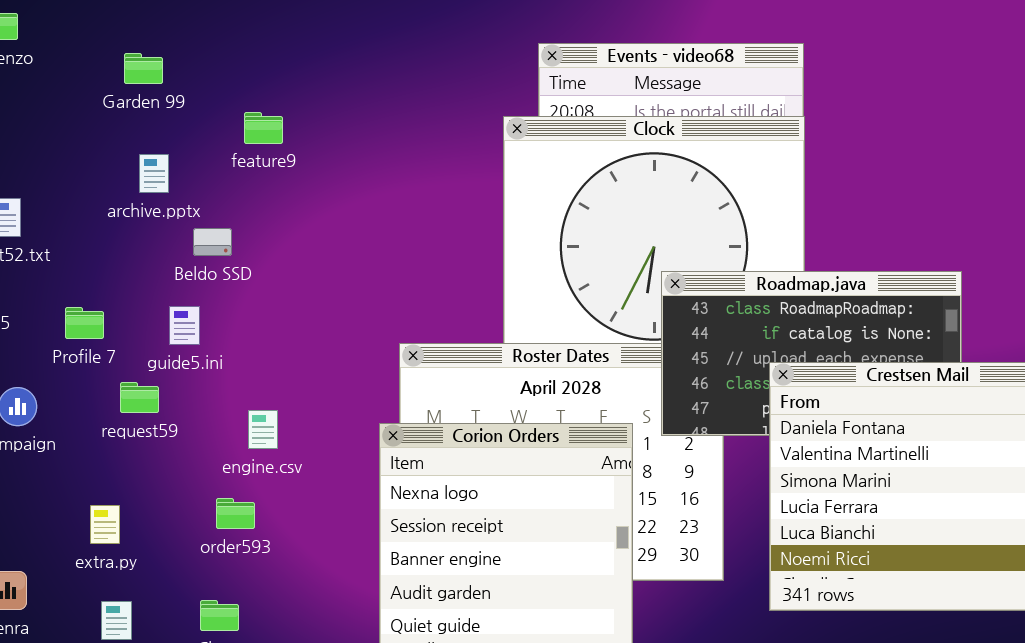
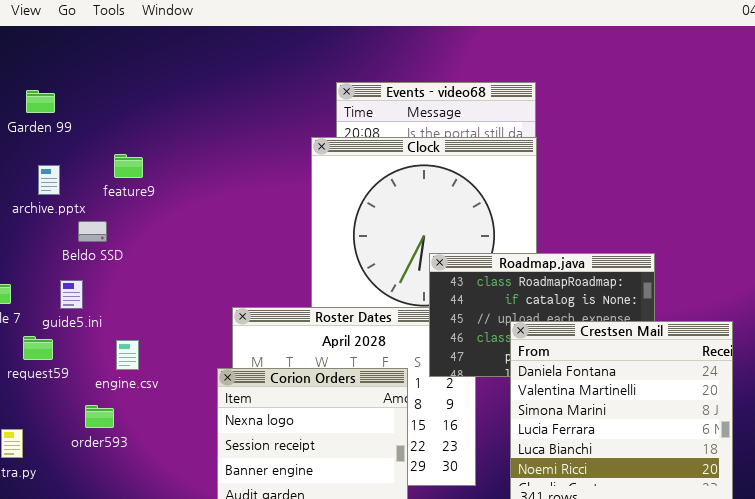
feature9: [244,112,283,144] -> [114,154,143,178], moved
engine.csv: [248,410,278,449] -> [116,340,139,370], moved
order593: [216,498,255,529] -> [85,405,114,428], moved

